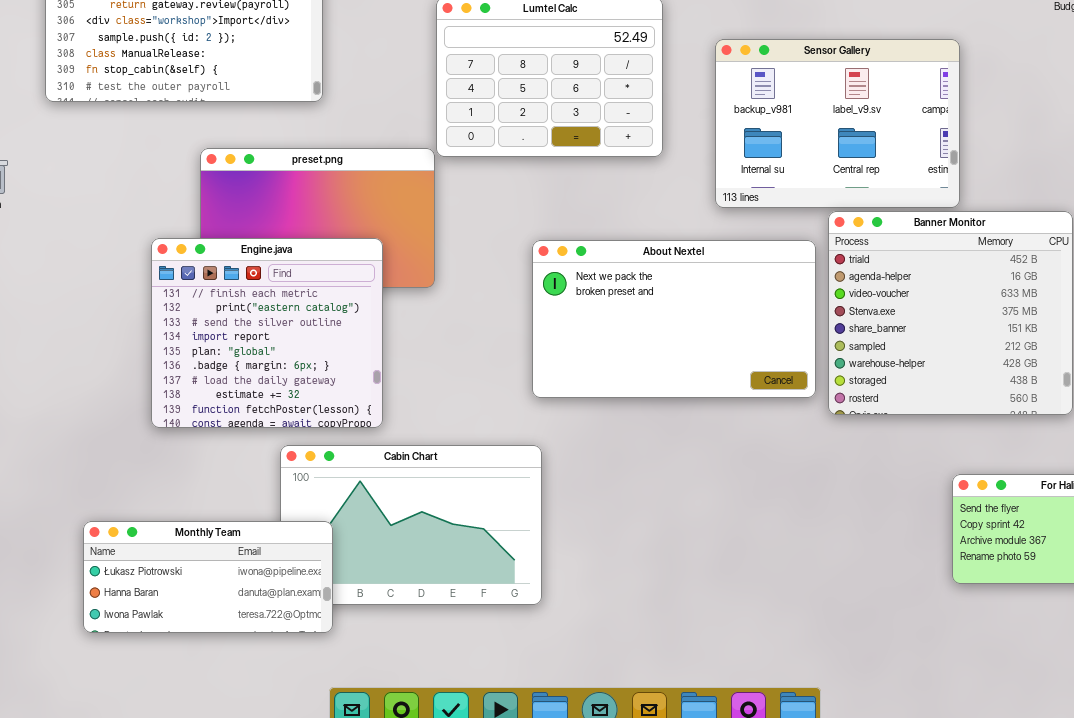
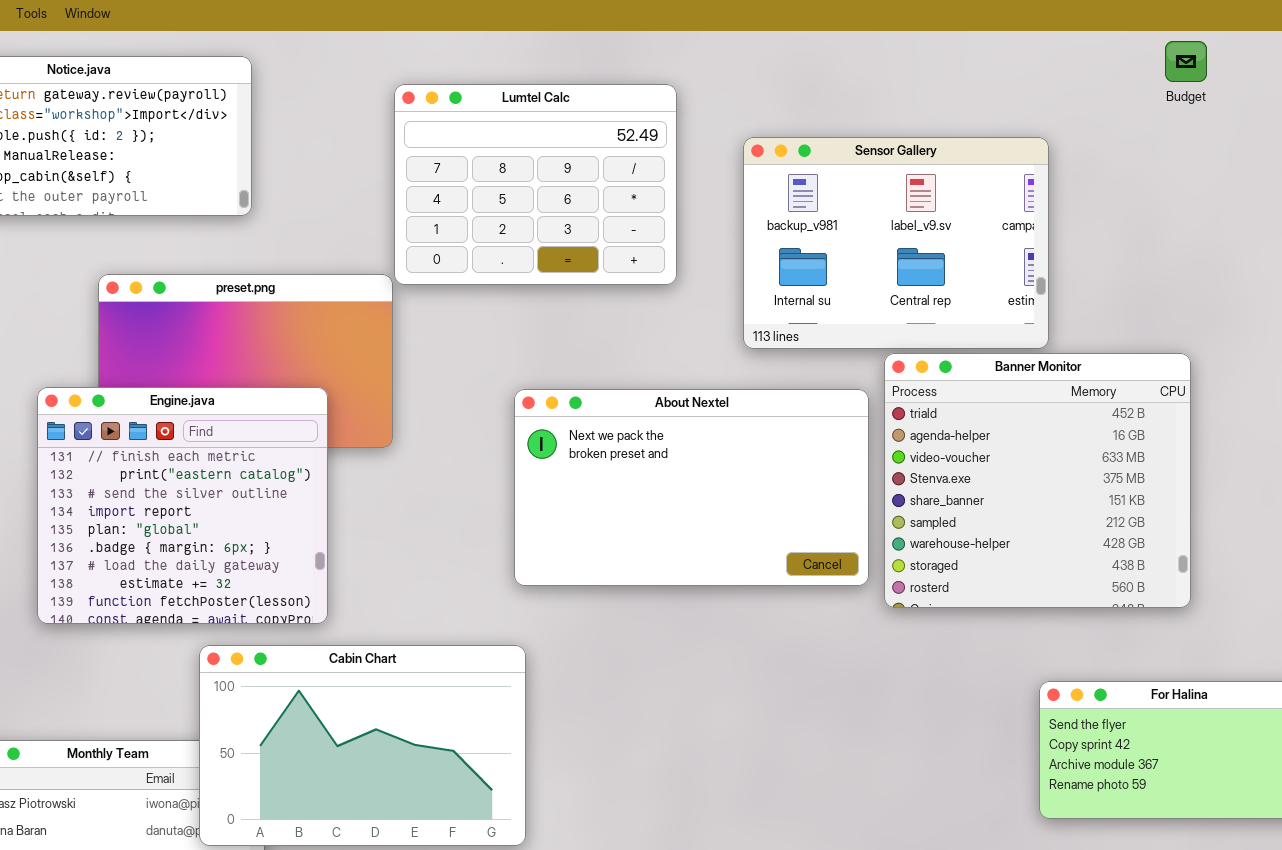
Cabin Chart: [280,445,542,605] -> [199,645,526,846], raised

